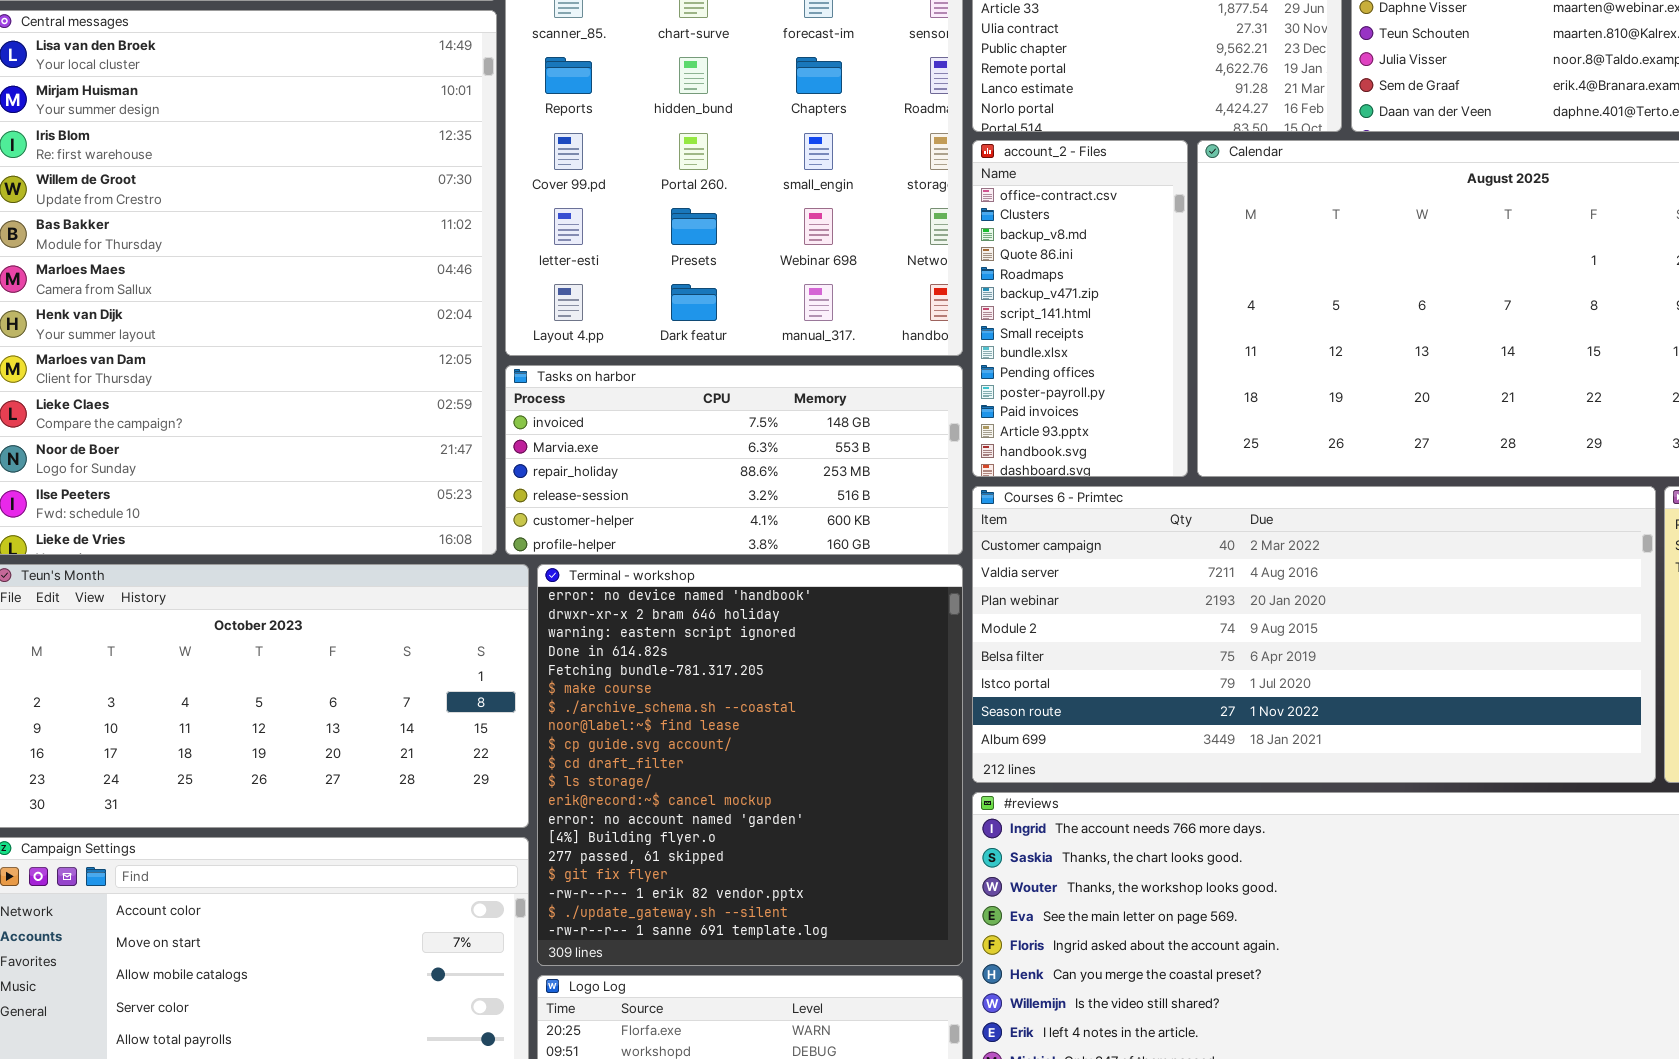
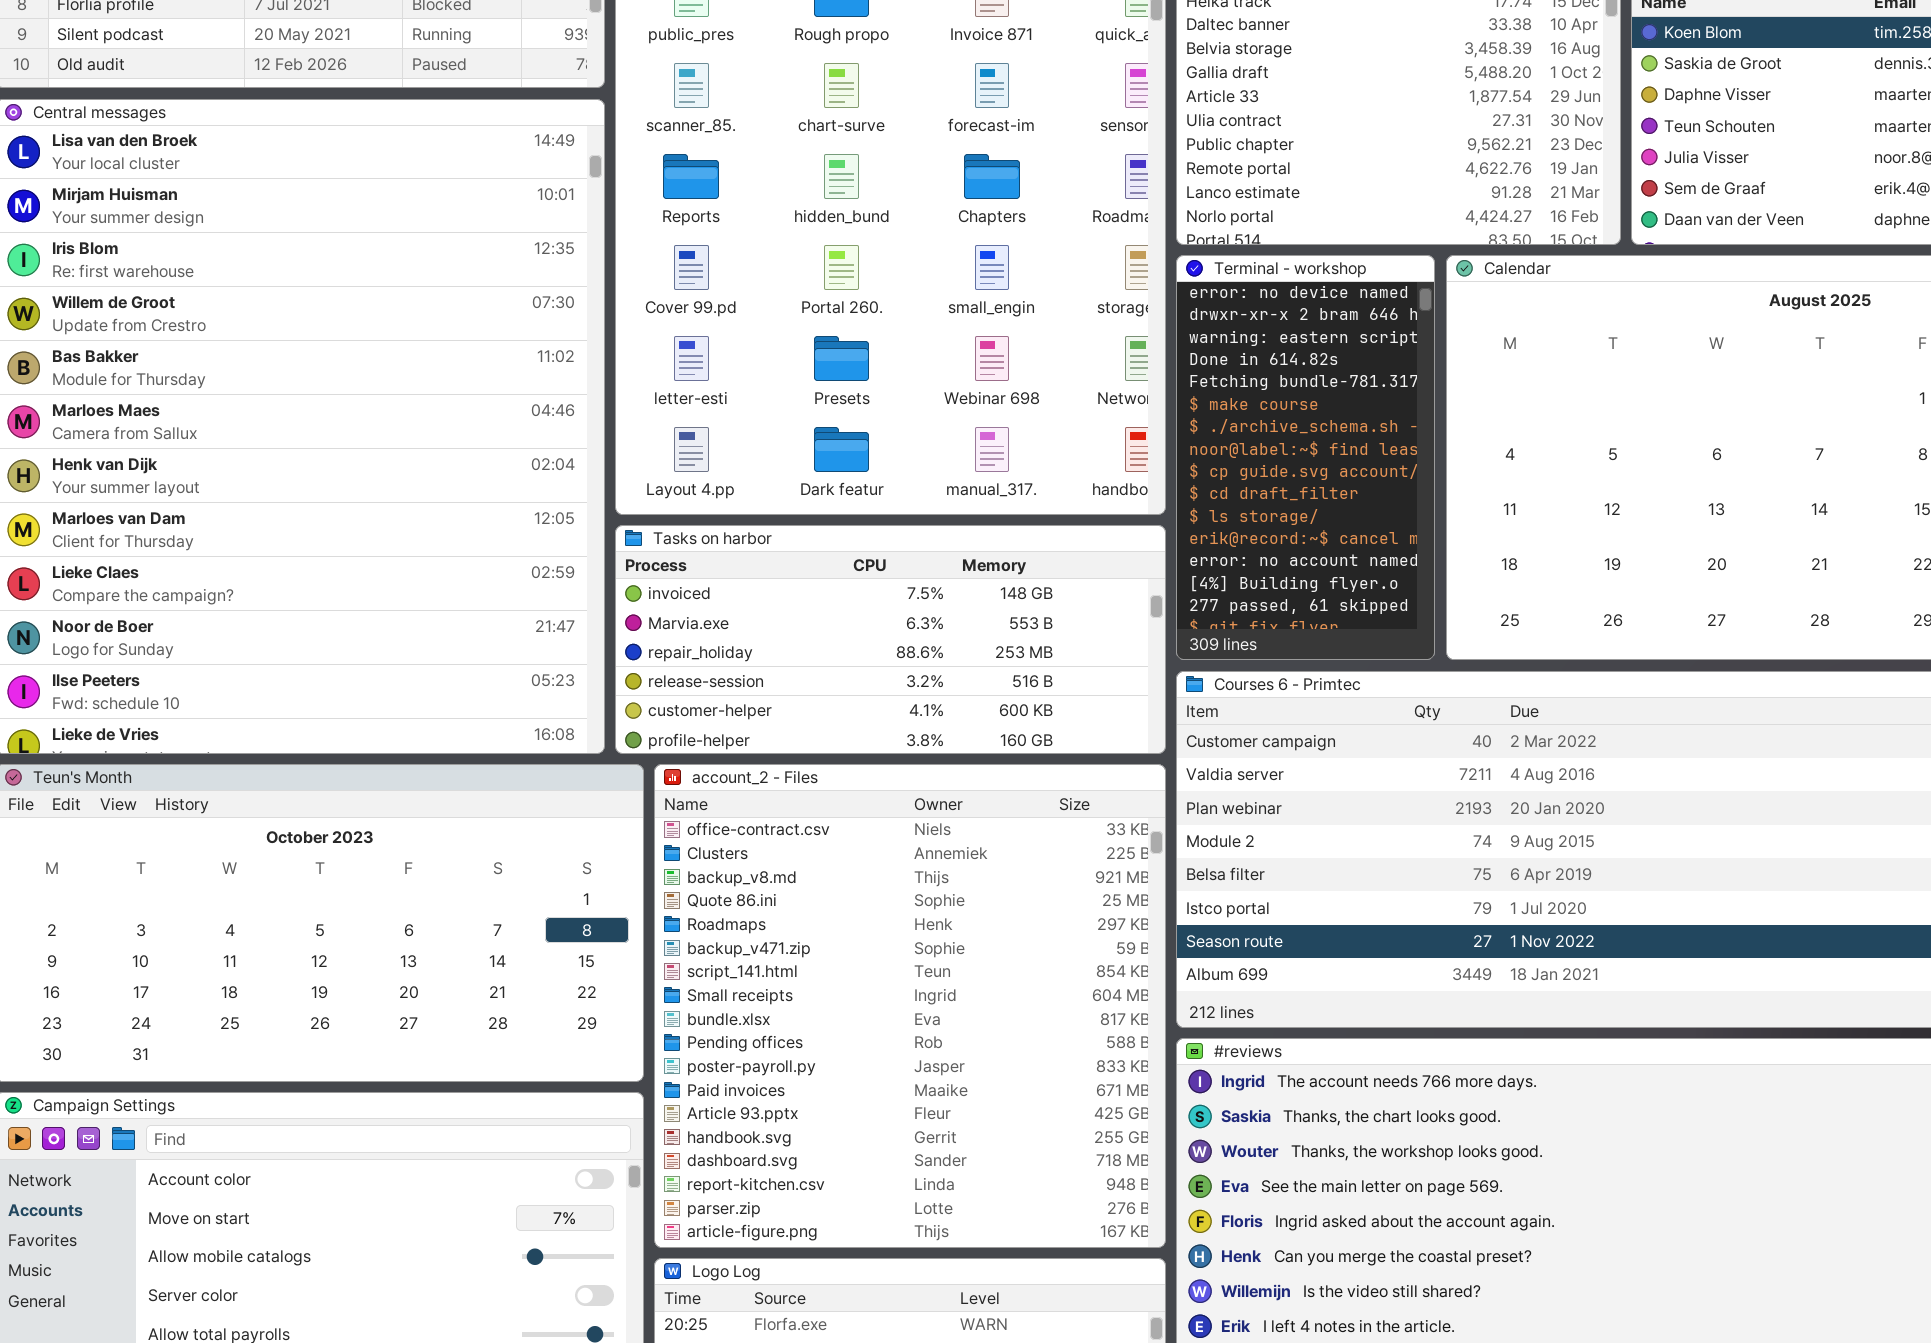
account_2 - Files: [972,140,1188,477] -> [654,764,1166,1248], moved, resized
Terminal - workshop: [537,564,963,966] -> [1176,255,1435,660], moved, resized

